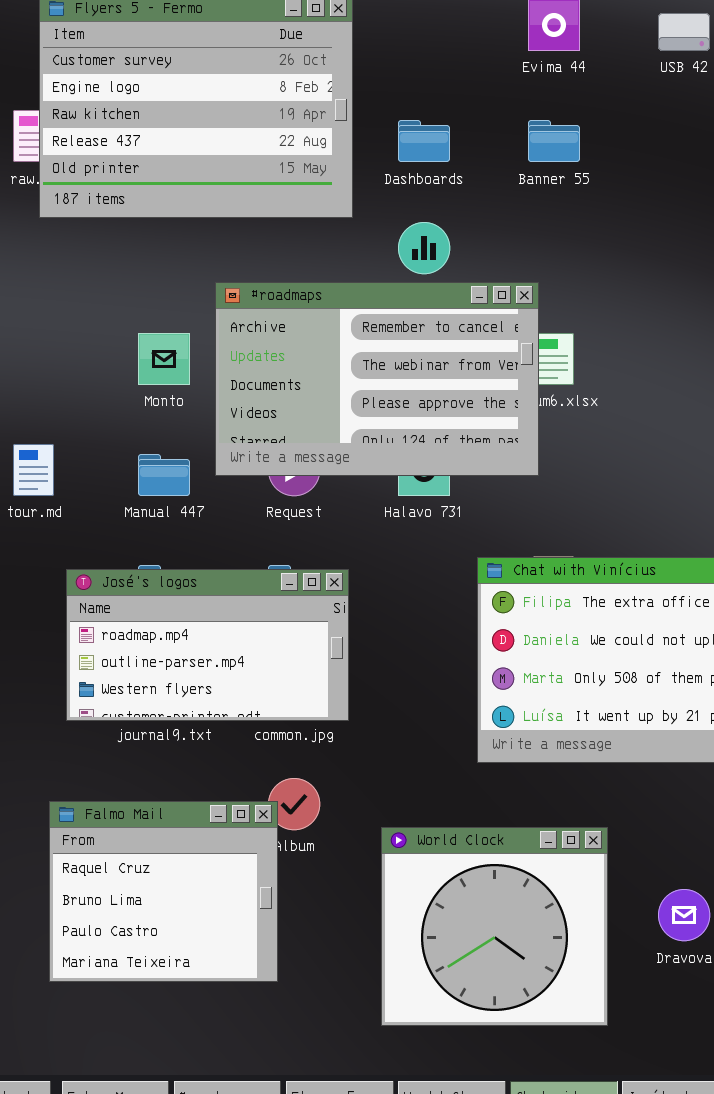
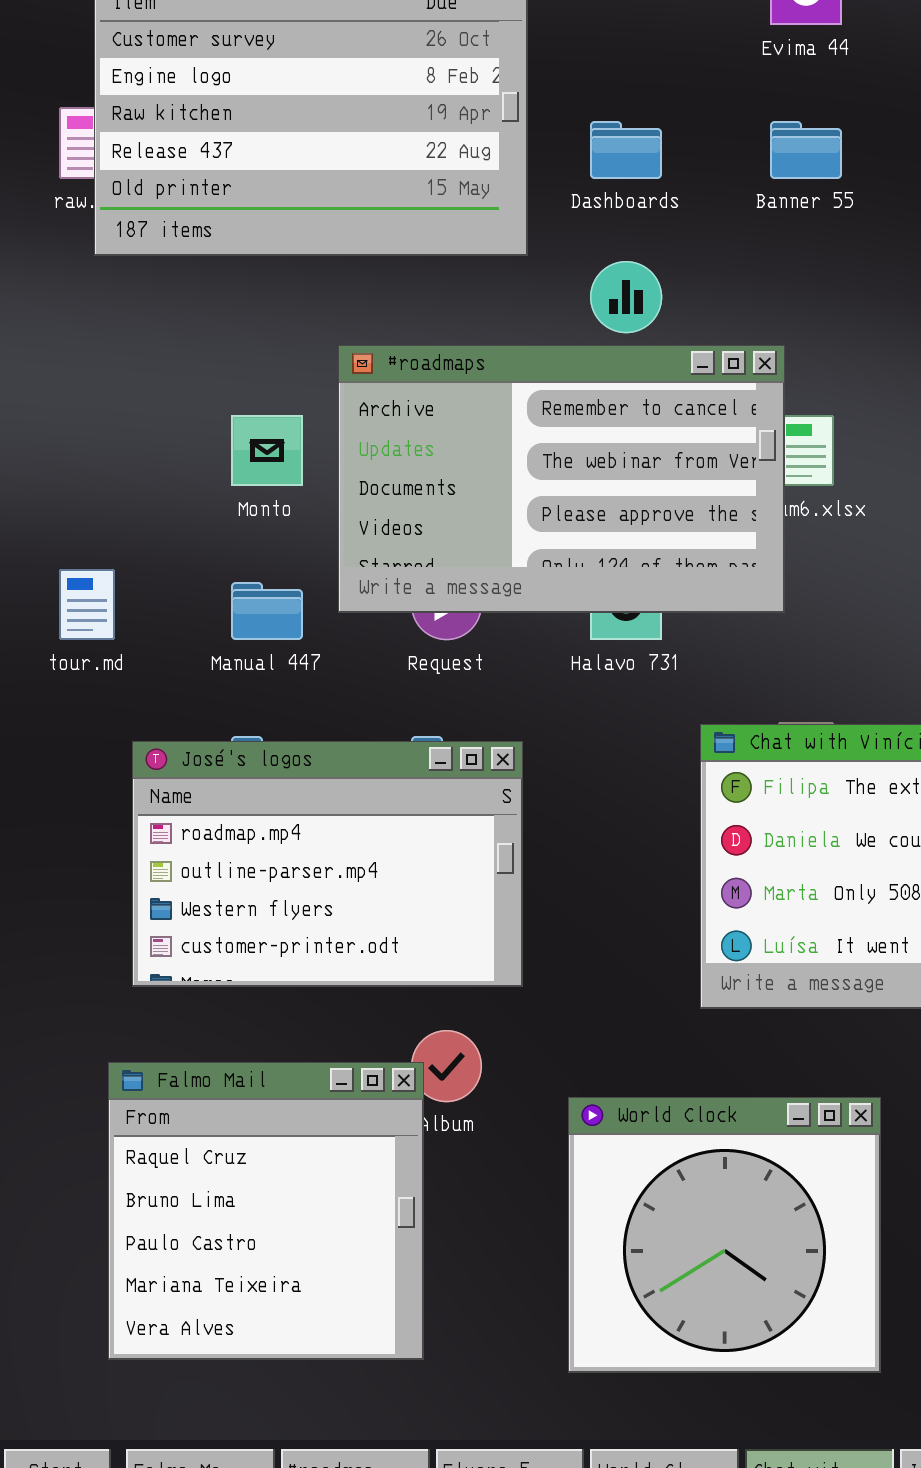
José's logos: [66,569,349,721] -> [132,741,523,987], resized
Falmo Mail: [49,801,278,982] -> [108,1062,424,1360], resized

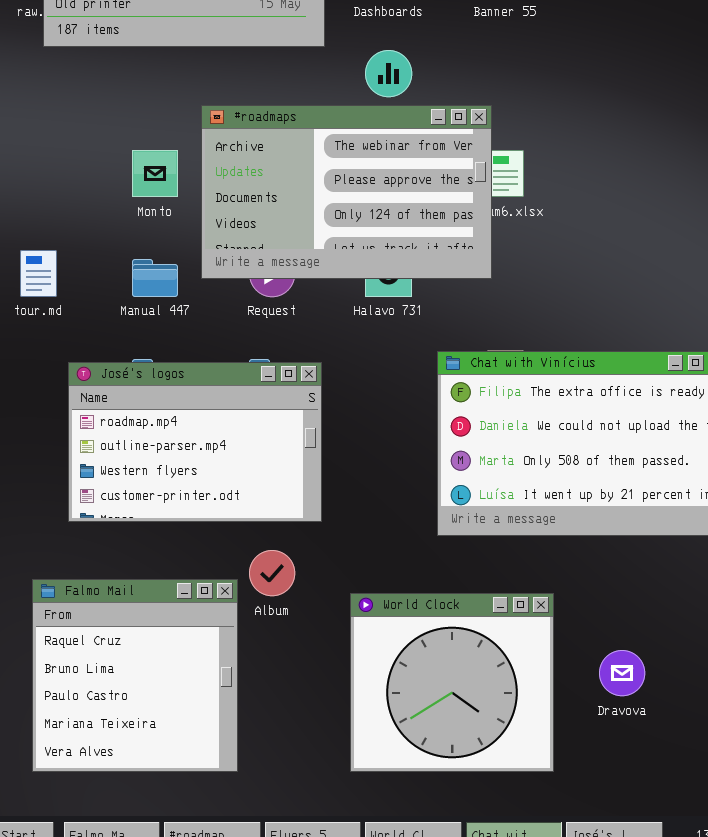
#roadmaps: [338,345,785,613] -> [201,105,492,279], scrolled down 1 row
Falmo Mail: [108,1062,424,1360] -> [32,579,238,772], moved

